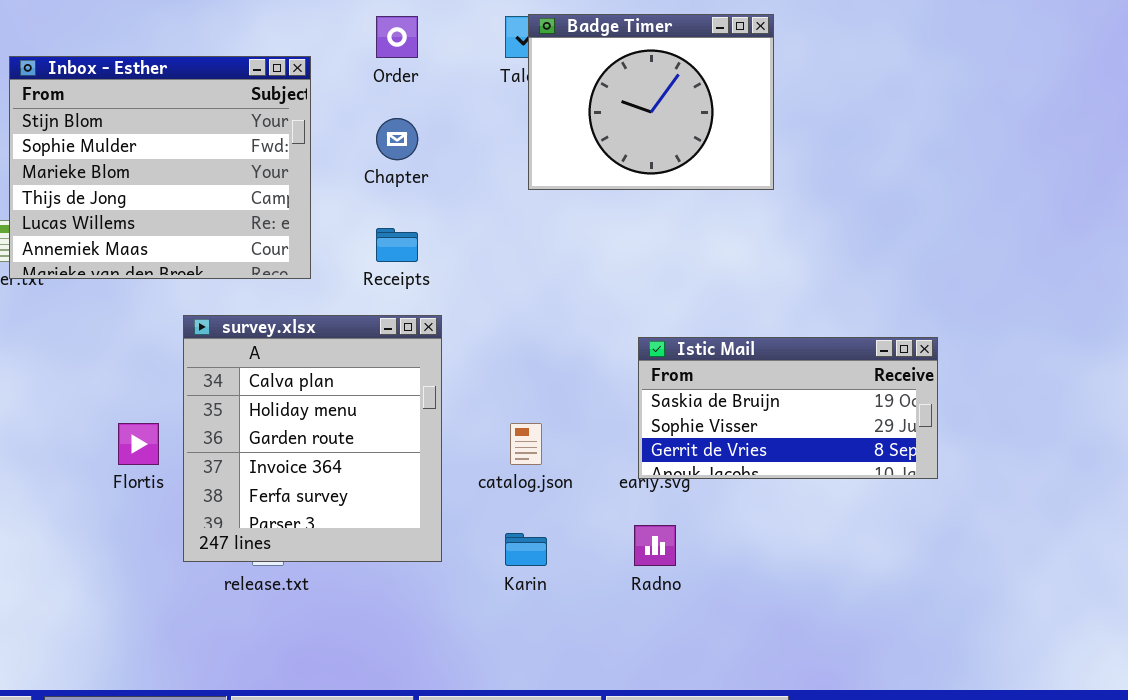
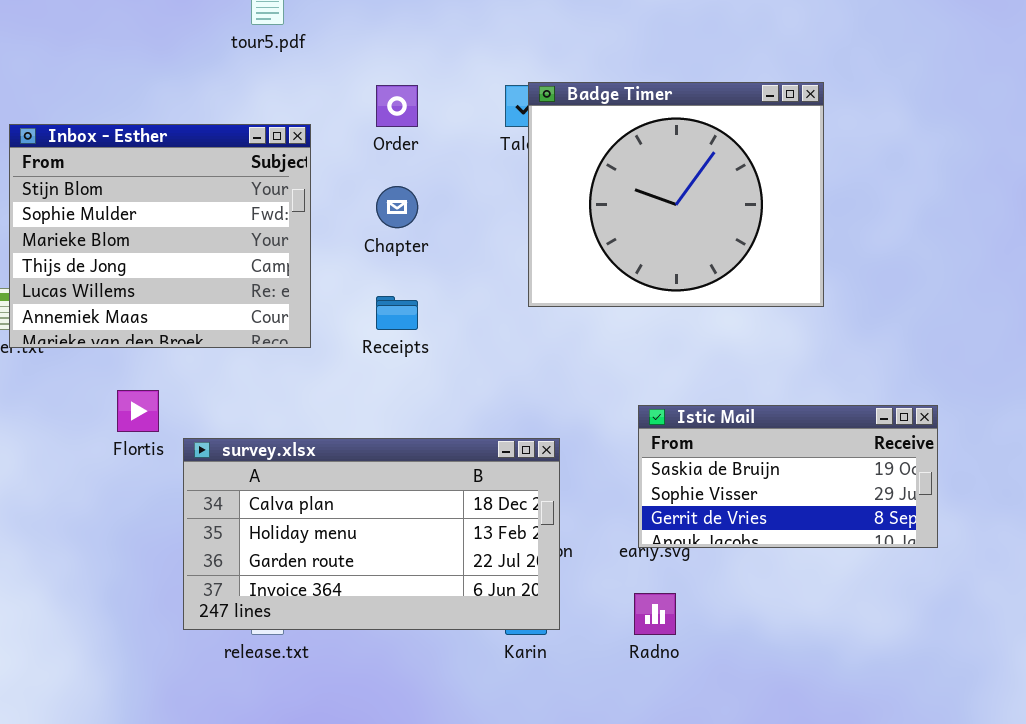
Badge Timer: [528,14,774,190] -> [528,82,824,307], resized
survey.xlsx: [183,315,442,562] -> [183,438,560,630], resized
Flortis: [118,423,159,465] -> [117,390,159,432], moved

